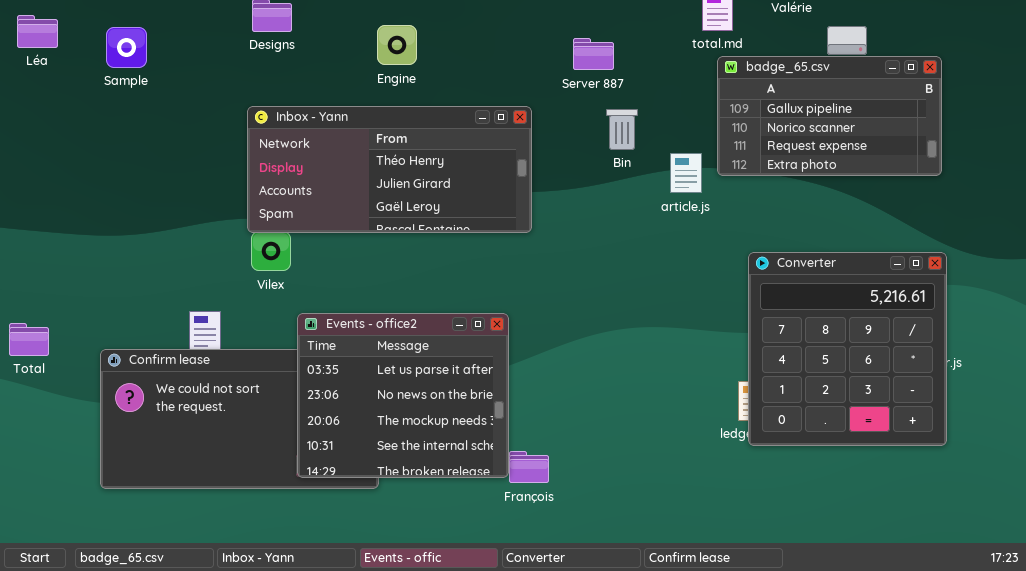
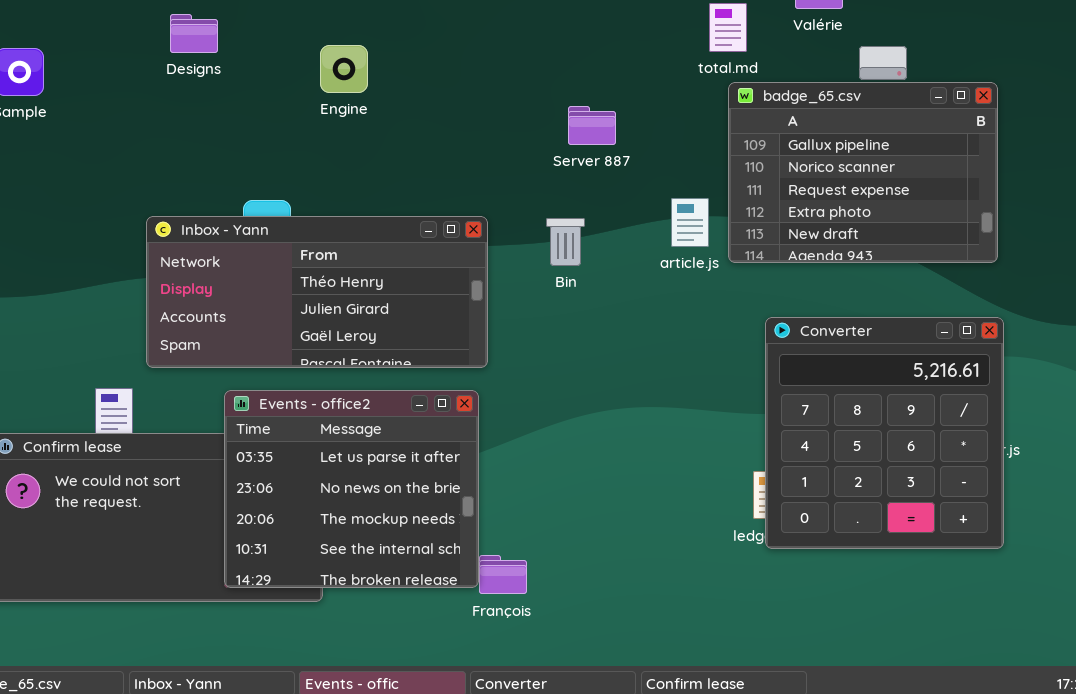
Server 887: [573,38,614,70] -> [568,106,616,145], moved
badge_65.csv: [717,56,942,176] -> [728,82,998,263], resized
Inbox - Yann: [247,106,532,233] -> [146,216,488,368], moved
Bin: [606,109,638,150] -> [546,218,585,266], moved

